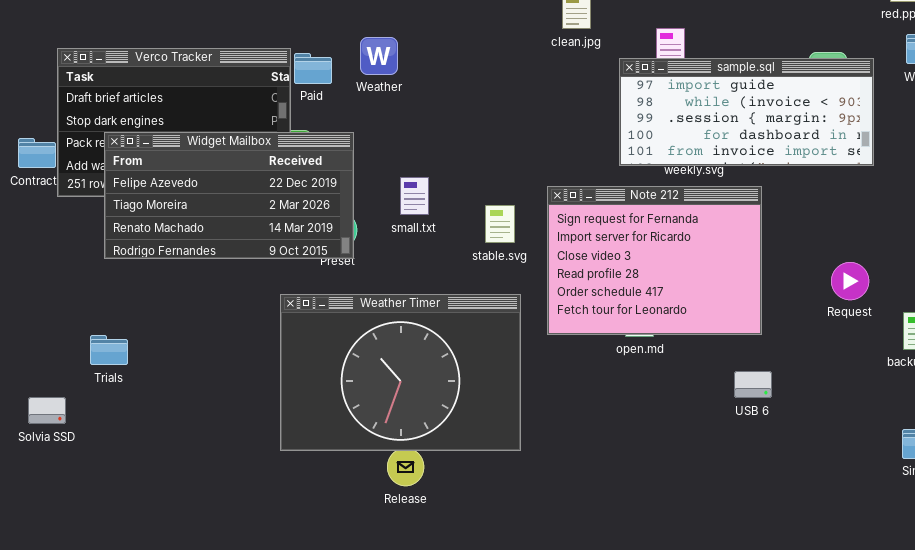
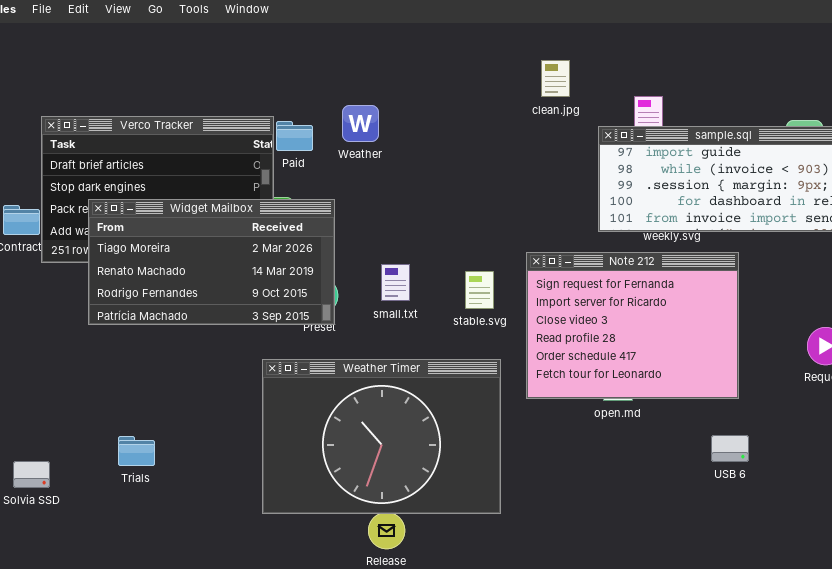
Widget Mailbox: [104,132,354,259] -> [88,199,335,325], scrolled down 1 row
small.txt: [400,177,429,215] -> [381,264,410,301], moved
Trials: [90,335,128,365] -> [118,436,155,466], moved

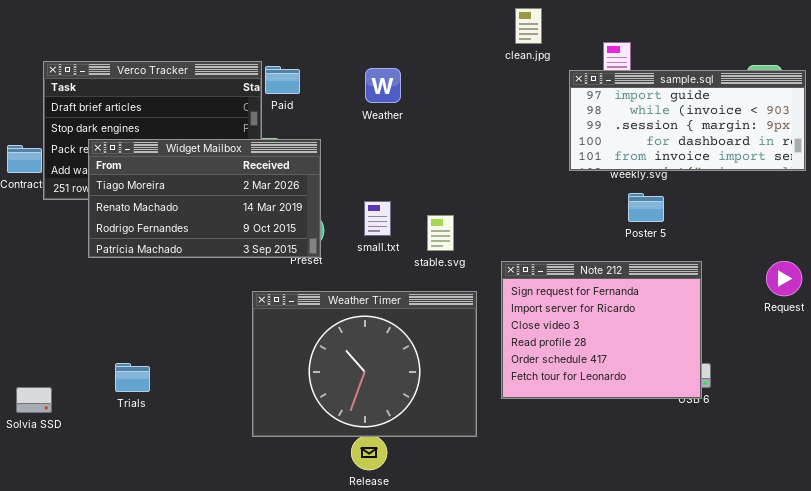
Weather: [342,105,379,142] -> [365,68,401,103], moved
Note 212: [526,252,739,399] -> [501,261,702,399], moved
stable.svg: [465,271,494,309] -> [427,215,454,251], moved

